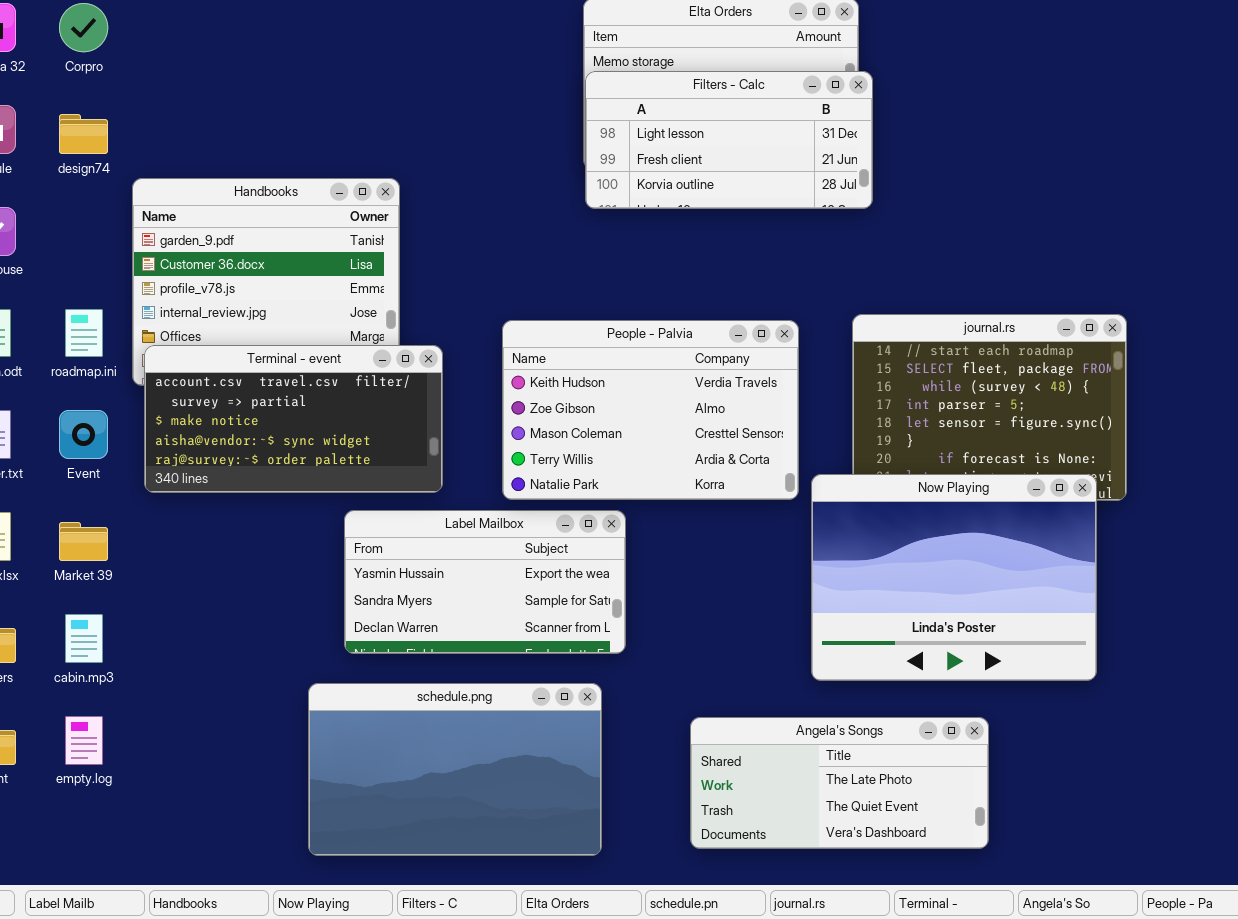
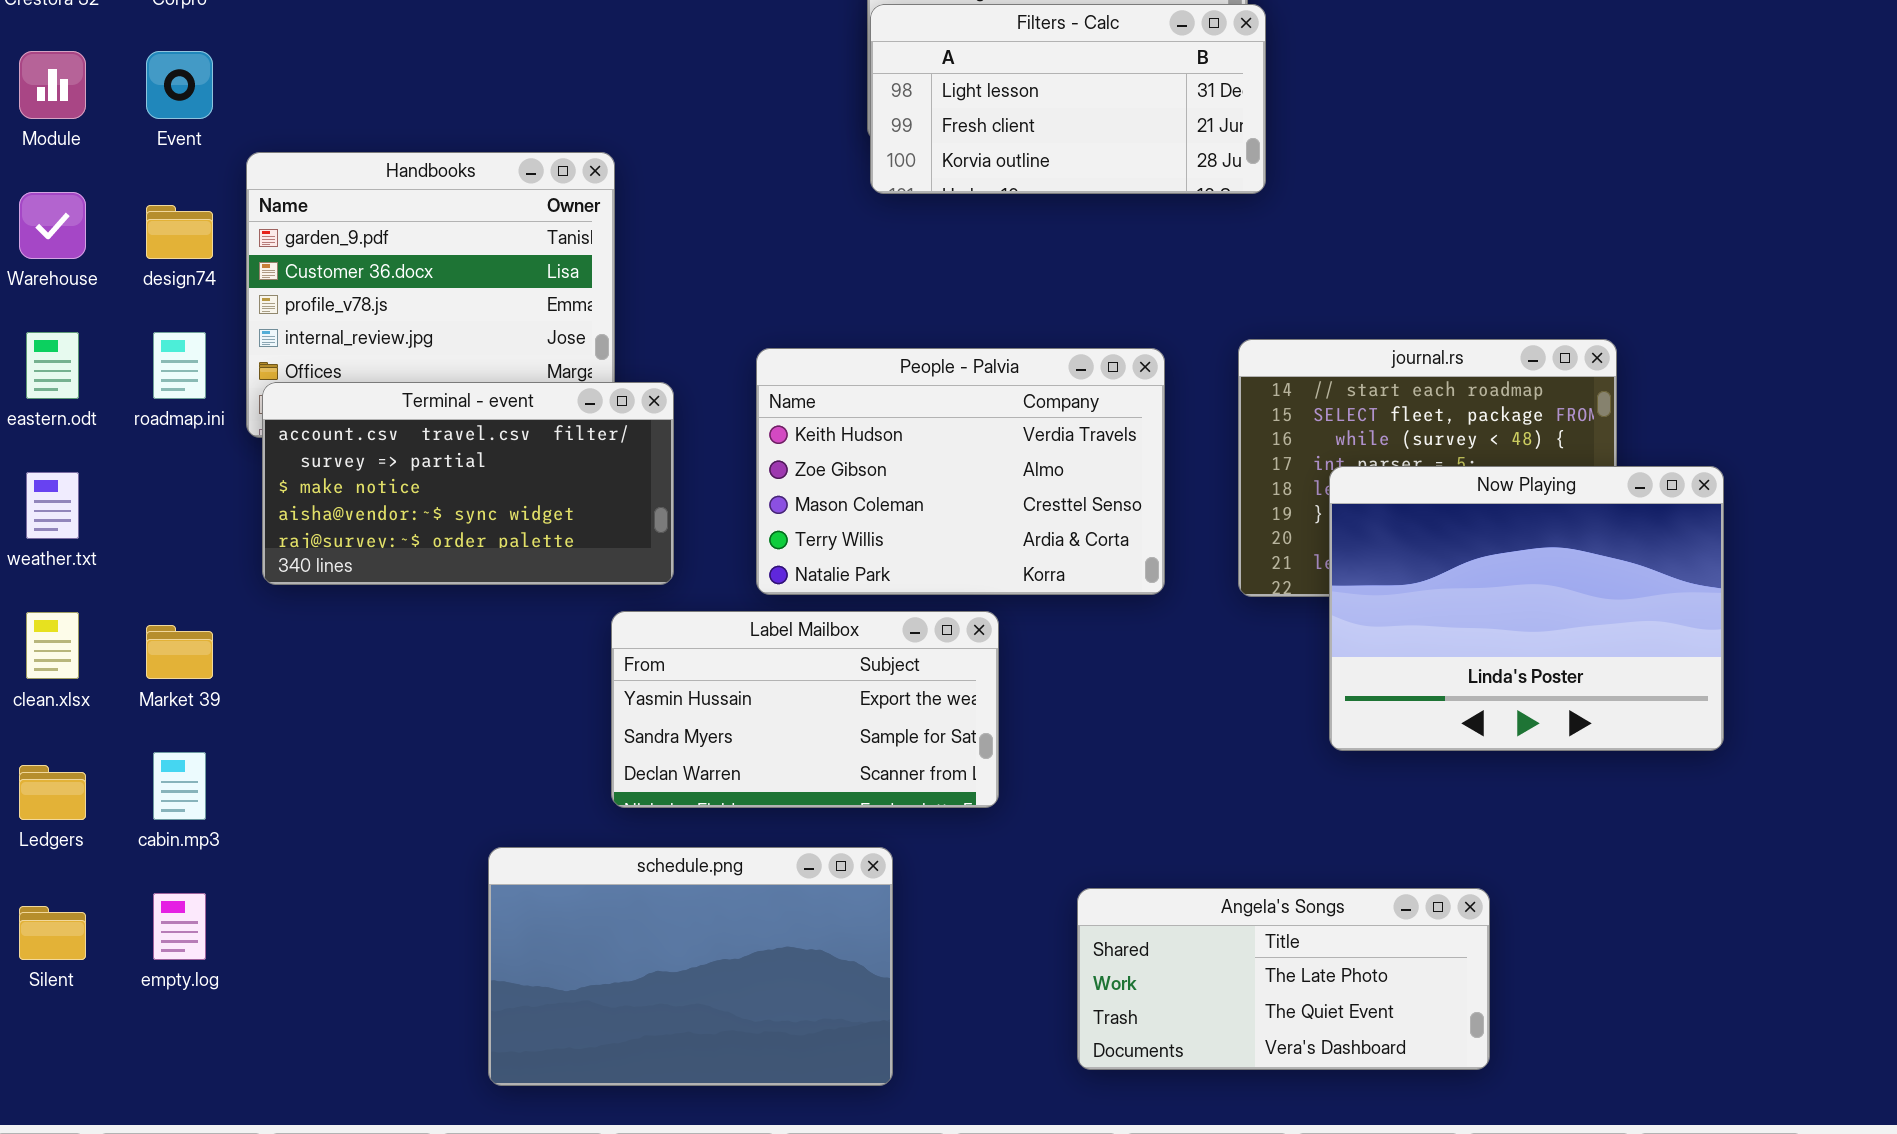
design74: [59,114,108,154] -> [146,205,213,259], moved
Event: [59,410,108,459] -> [146,51,213,119], moved
Now Playing: [811,474,1097,681] -> [1329,466,1724,751], moved
Label Mailbox: [344,510,626,654] -> [611,611,999,808], moved
Angela's Songs: [690,717,989,849] -> [1077,888,1490,1070], moved

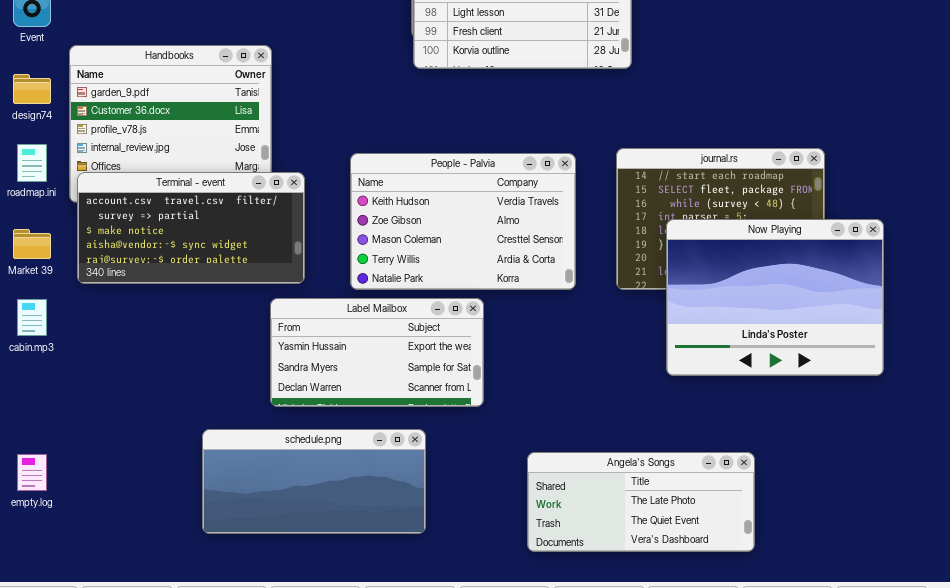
Market 39: [146,625,213,679] -> [13,229,51,259], moved
cabin.mp3: [153,752,206,820] -> [17,299,47,336], moved
schedule.png: [488,847,893,1086] -> [202,429,426,534], resized

